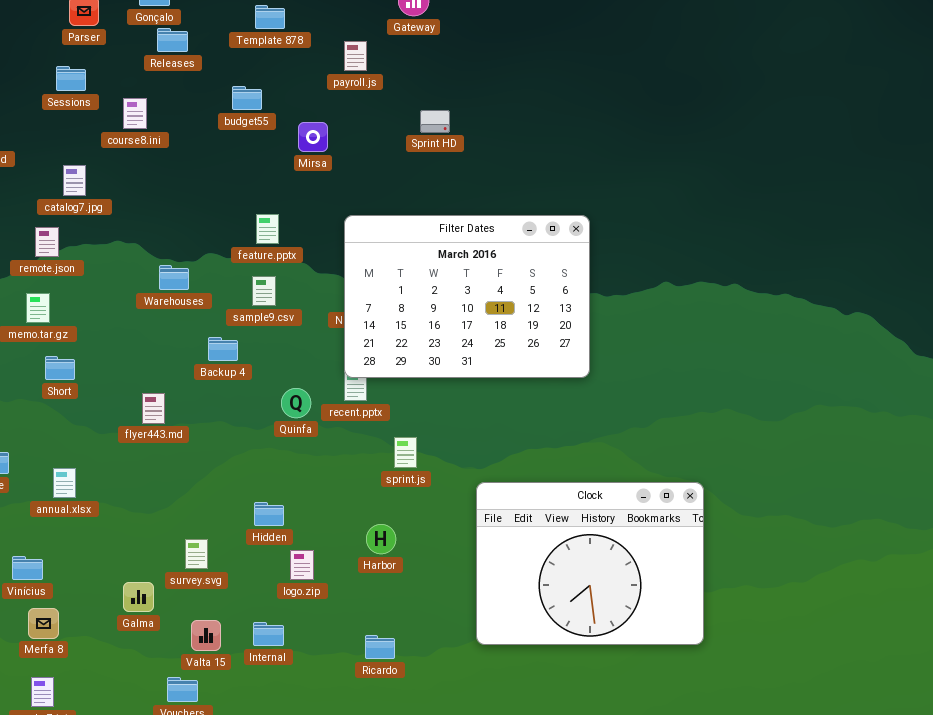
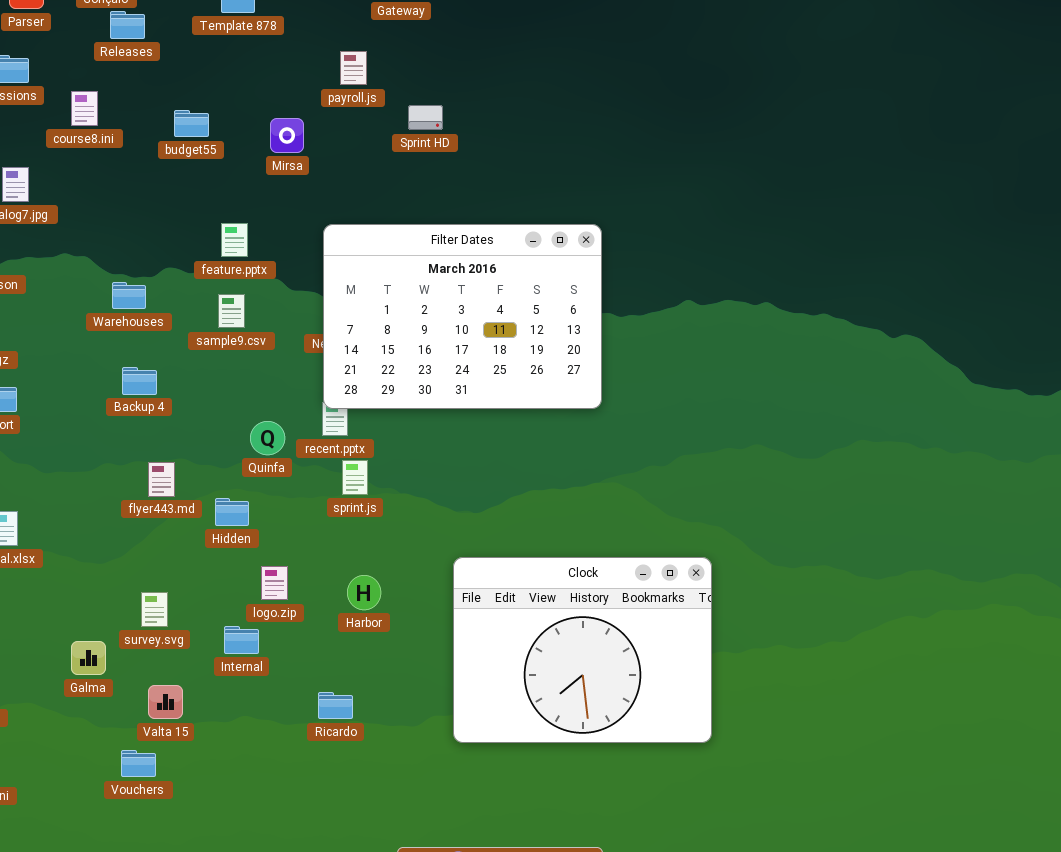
payroll.js: [344,41,367,71] -> [340,51,367,85], moved
budget55: [232,86,262,110] -> [174,110,209,137], moved
Backup 4: [208,337,238,361] -> [122,367,157,395], moved
flyer443.md: [142,393,165,424] -> [148,462,175,497], moved
sprint.js: [394,437,417,468] -> [342,460,368,495], moved
Clock: [476,482,704,645] -> [453,557,712,743], moved
Hidden: [254,502,284,526] -> [215,498,249,526], moved
logo.zip: [290,550,314,580] -> [261,566,288,600], moved
Internal: [253,622,284,646] -> [224,626,259,654], moved
Ricardo: [365,635,395,659] -> [318,692,353,719], moved

